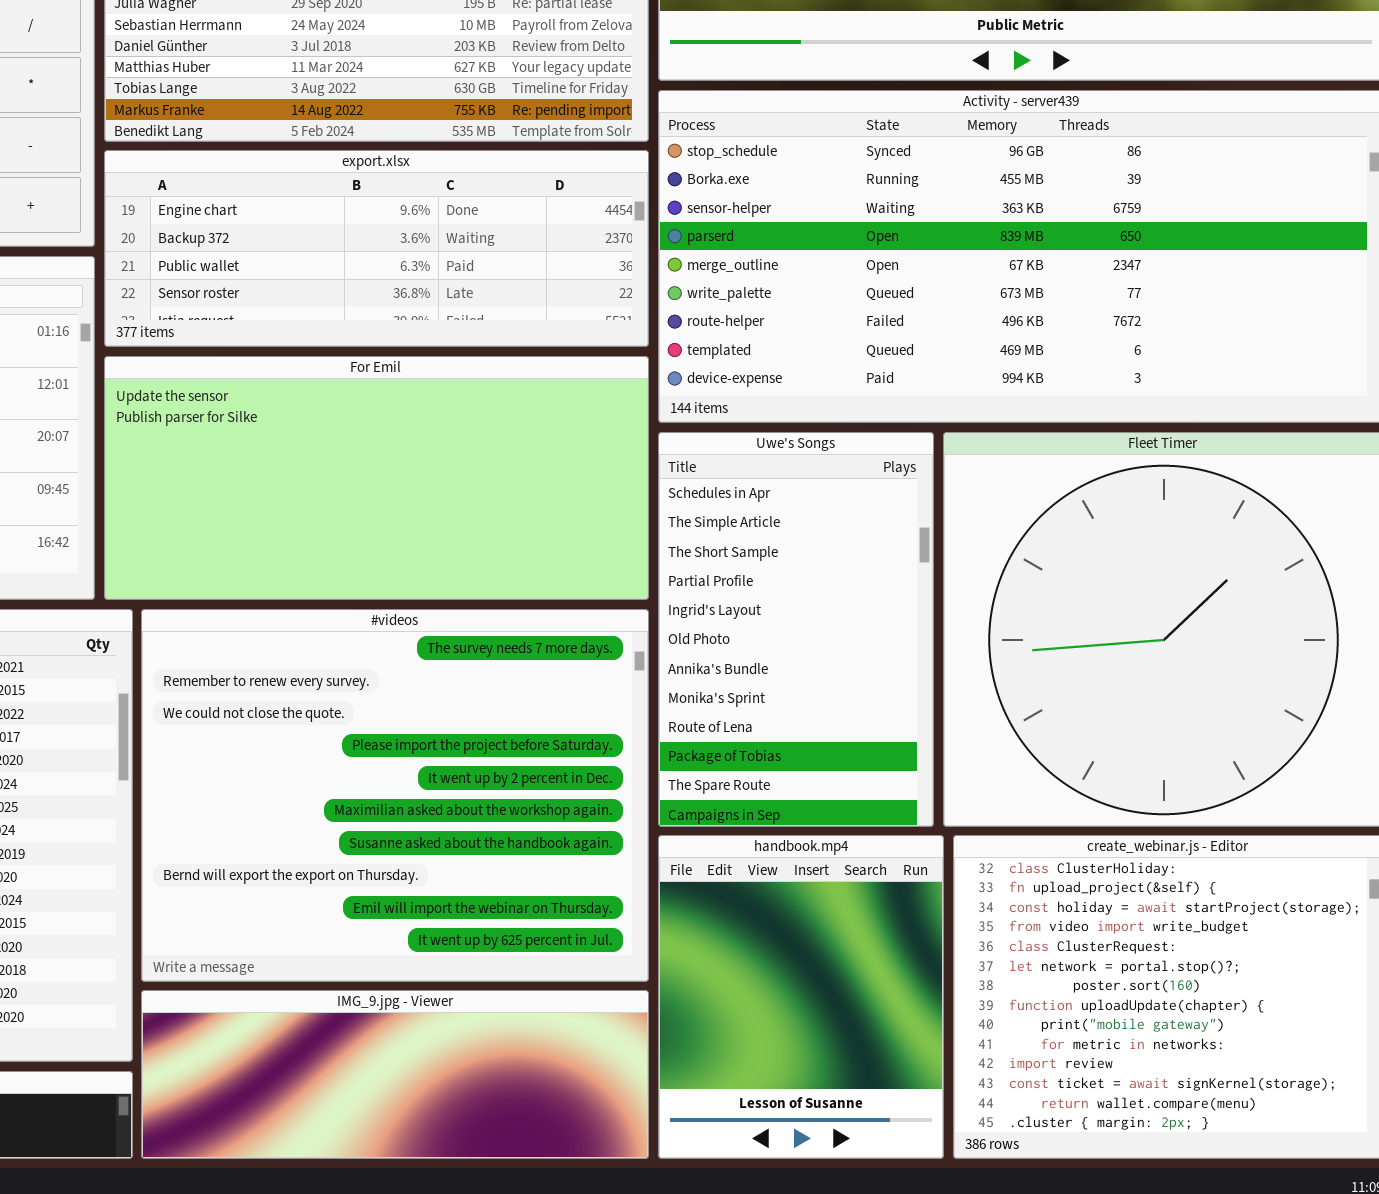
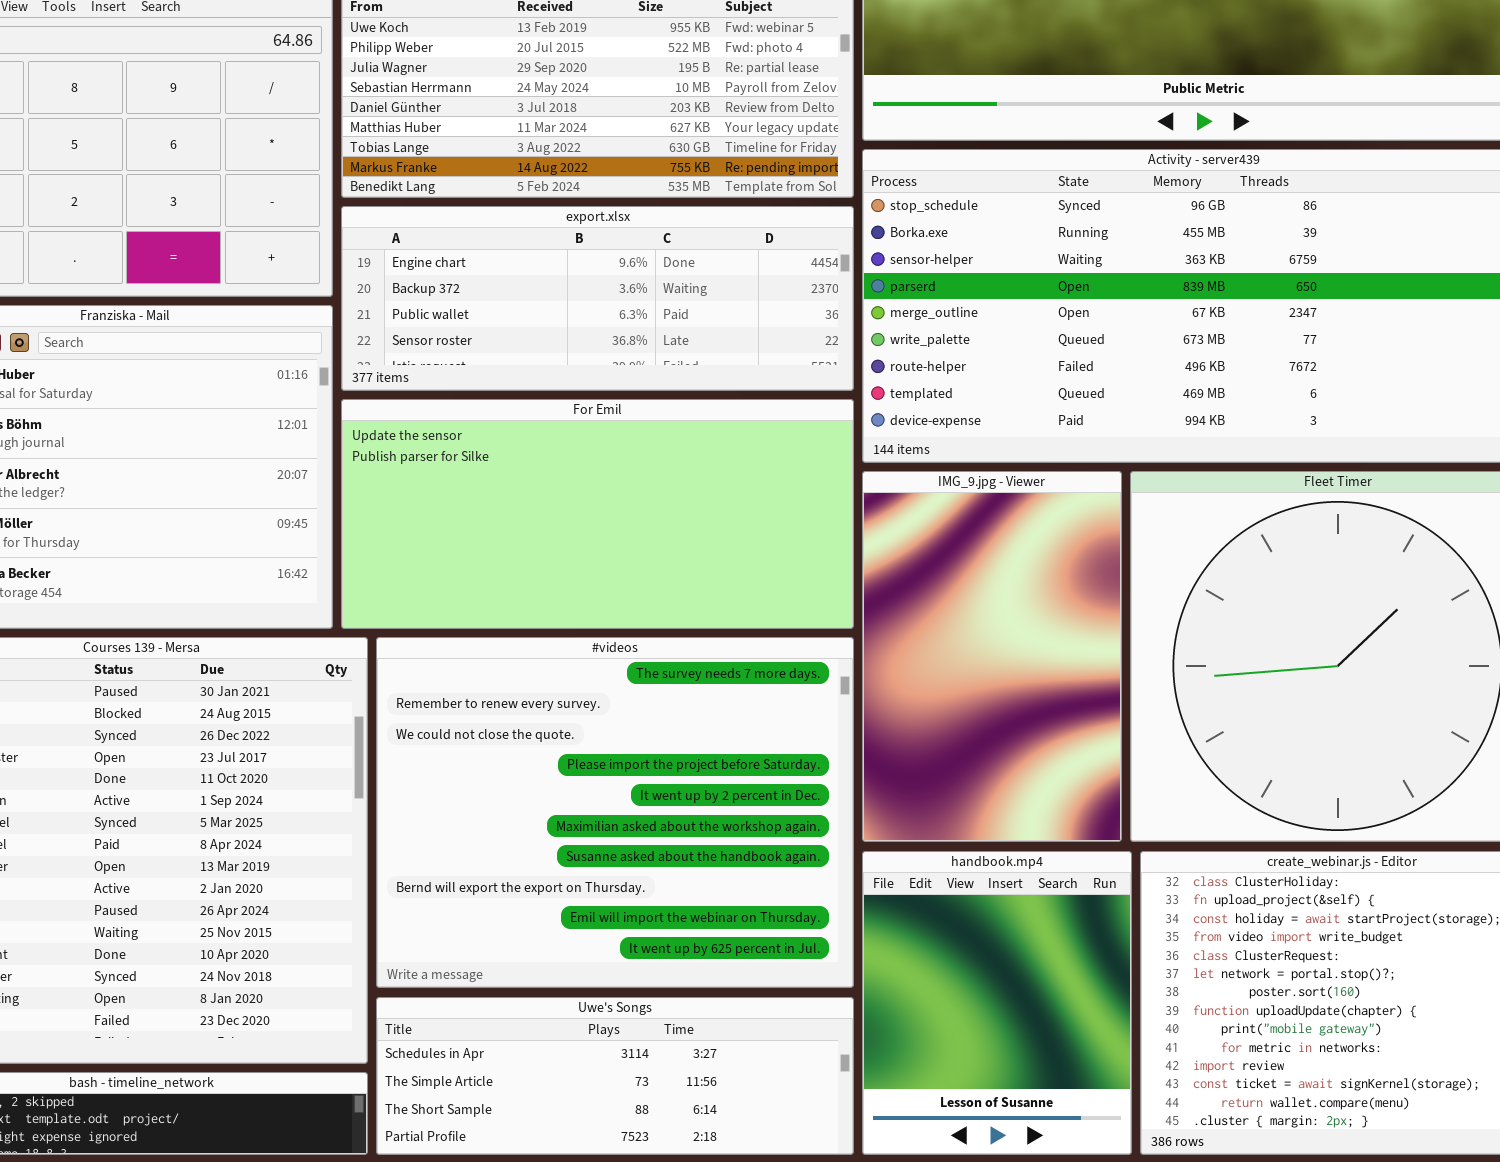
Uwe's Songs: [658,432,934,827] -> [376,997,854,1155], moved, resized
IMG_9.jpg - Viewer: [141,990,649,1159] -> [862,471,1122,842], moved, resized

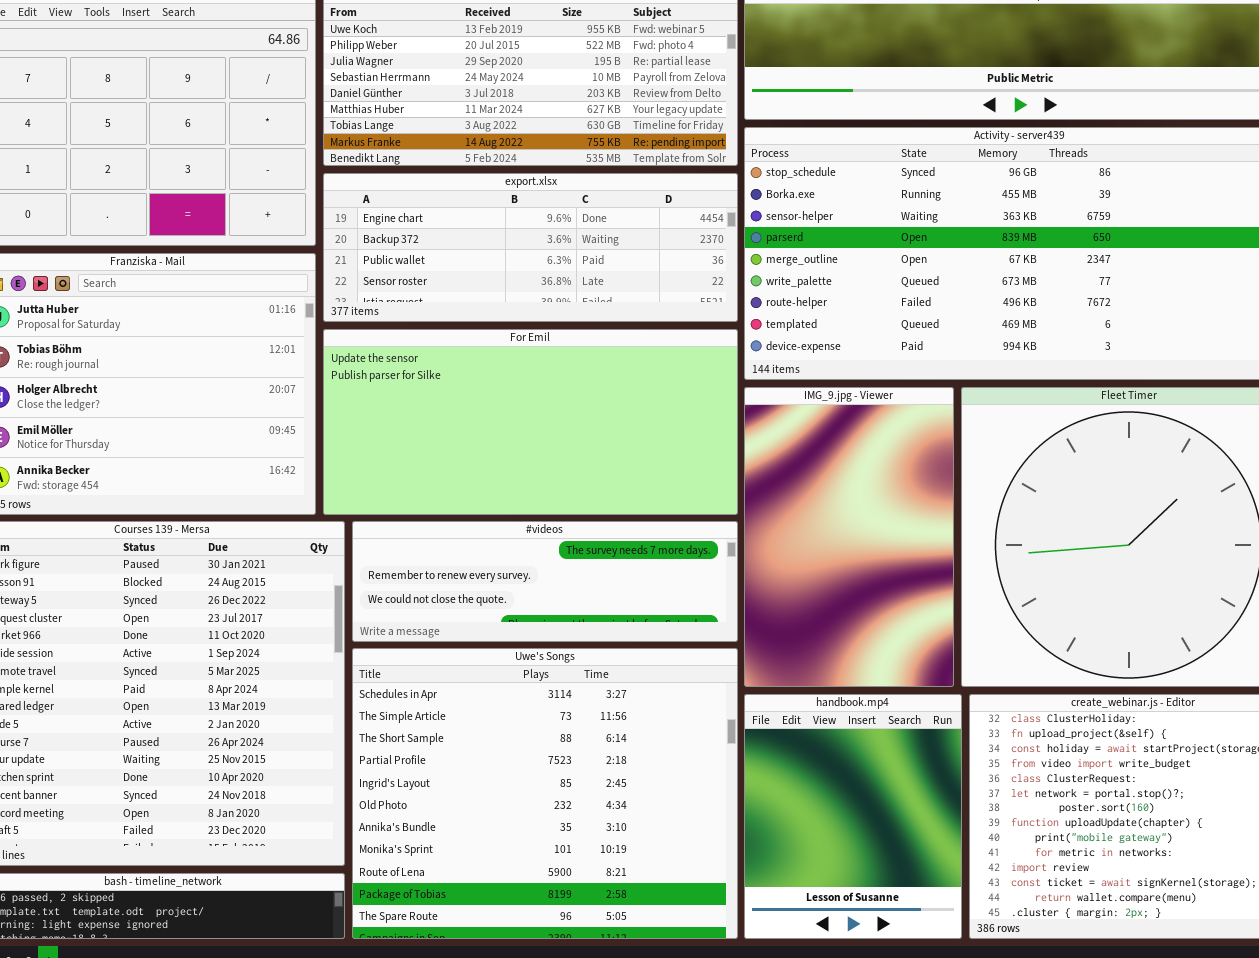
#videos: [376,637,854,988] -> [352,521,738,642], resized
Uwe's Songs: [376,997,854,1155] -> [352,648,738,939], resized

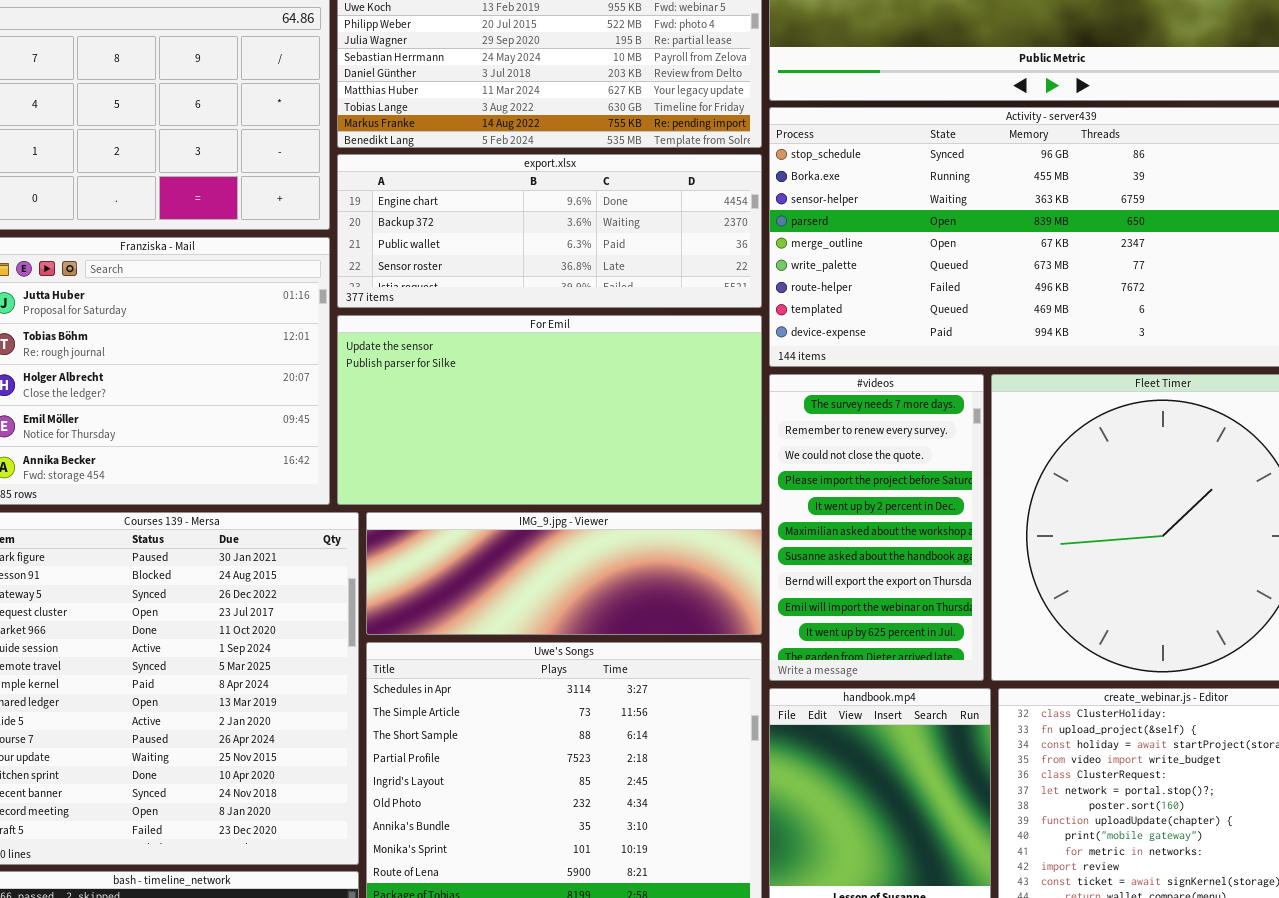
IMG_9.jpg - Viewer: [744,387,954,687] -> [366,512,762,635], moved, resized
#videos: [352,521,738,642] -> [769,374,984,681], moved, resized

